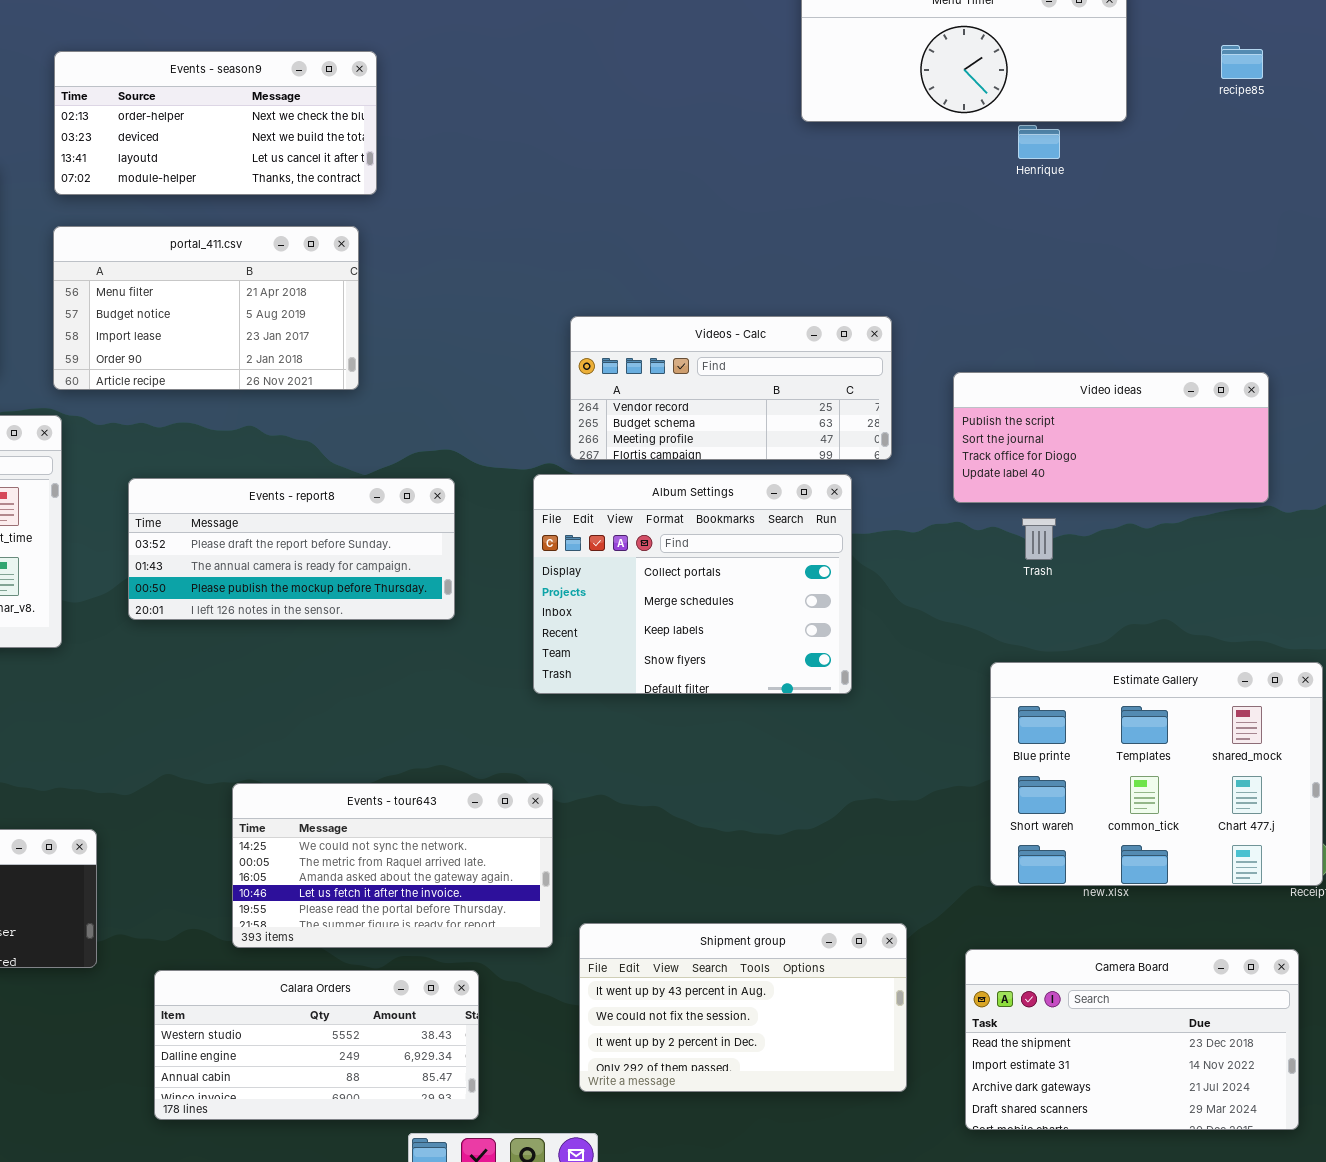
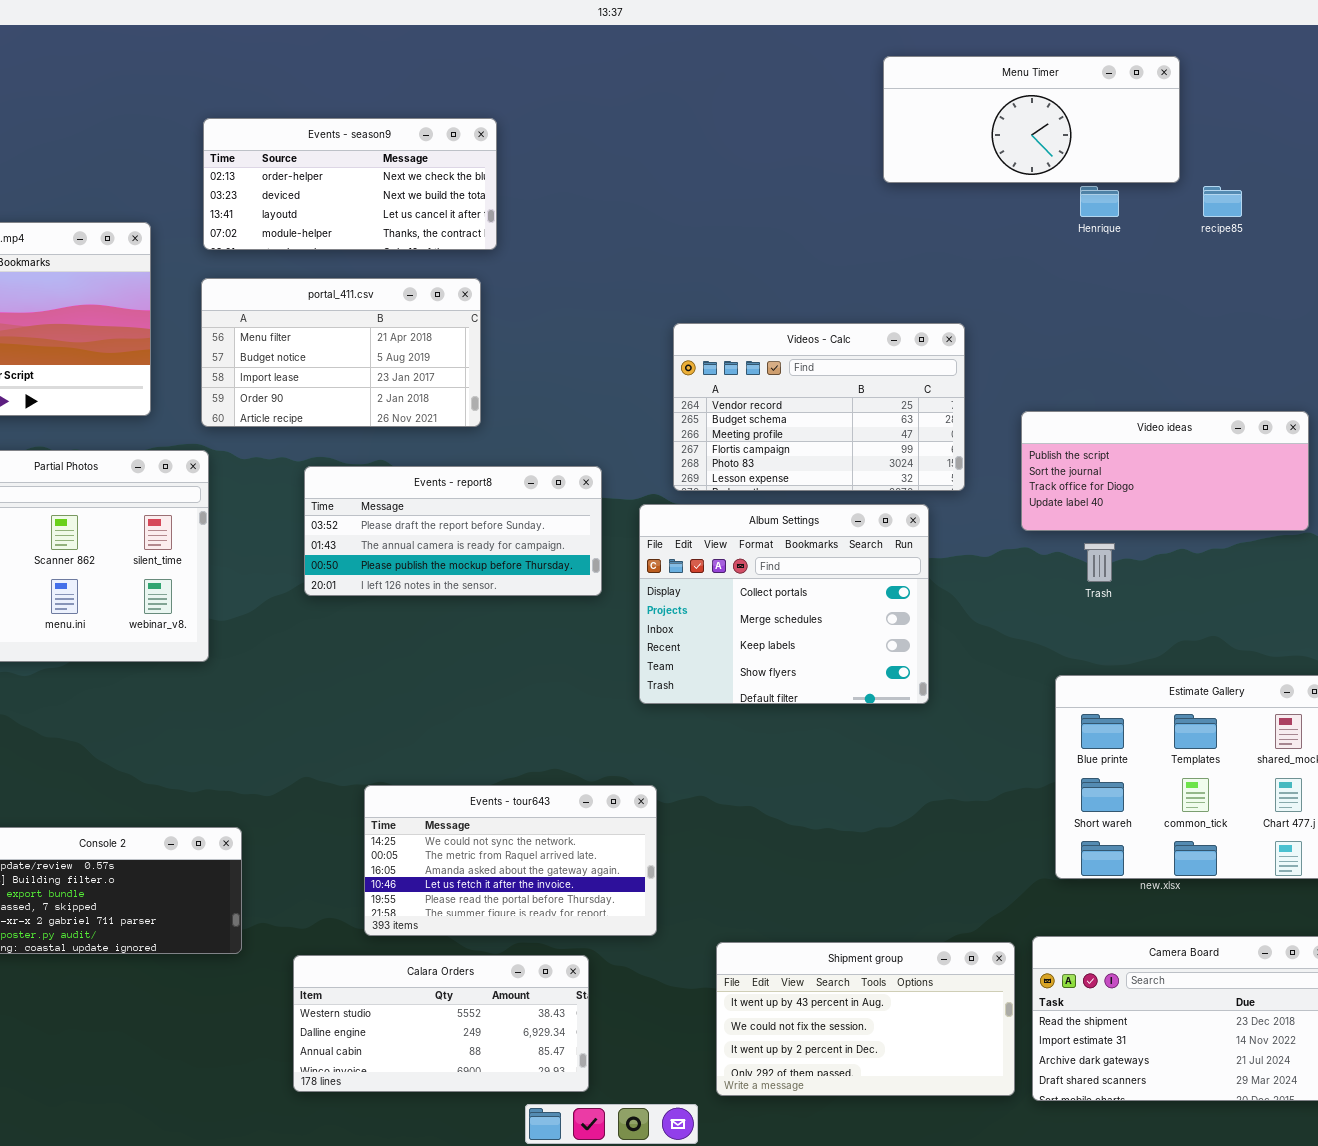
recipe85: [1221,45,1263,79] -> [1203,186,1242,217], moved
Videos - Calc: [570,316,892,460] -> [673,323,965,491], resized
Events - report8: [128,478,455,620] -> [304,466,602,596], moved
Shipment group: [579,923,907,1092] -> [716,942,1015,1096], moved

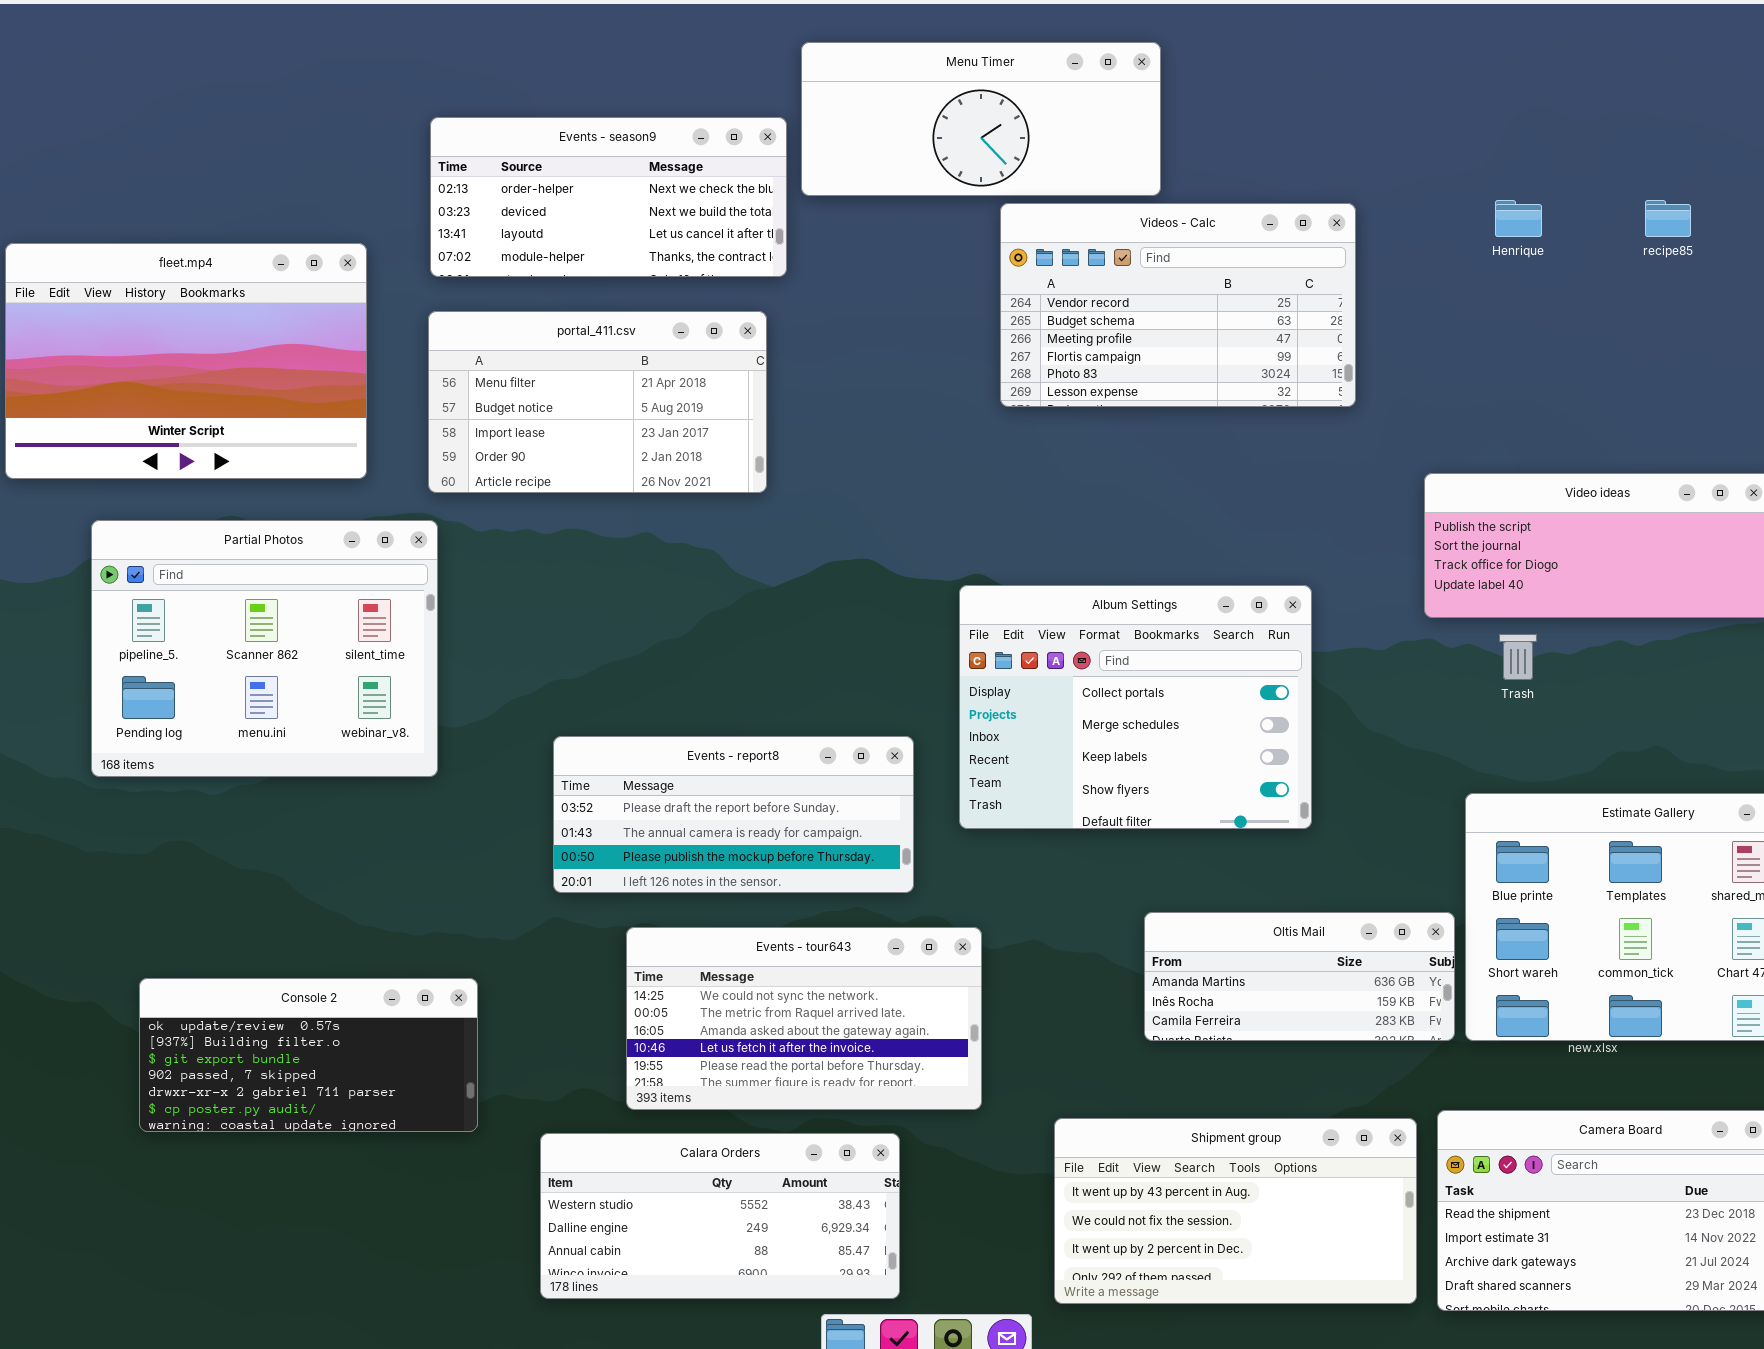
Menu Timer: [883,56,1180,183] -> [801,42,1161,196], moved
Videos - Calc: [673,323,965,491] -> [1000,203,1356,407], moved
Events - report8: [304,466,602,596] -> [553,736,914,893], moved
Oltis Mail: none -> [1144,912,1455,1041], opened

